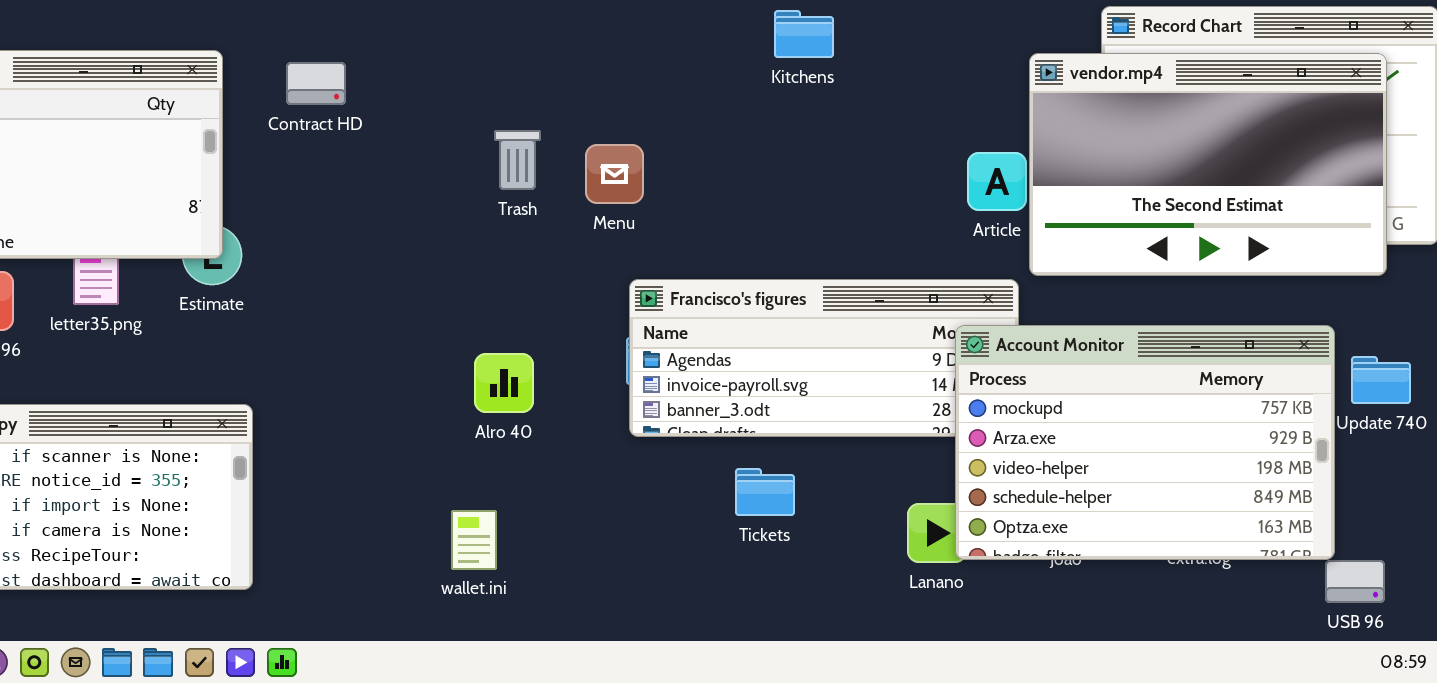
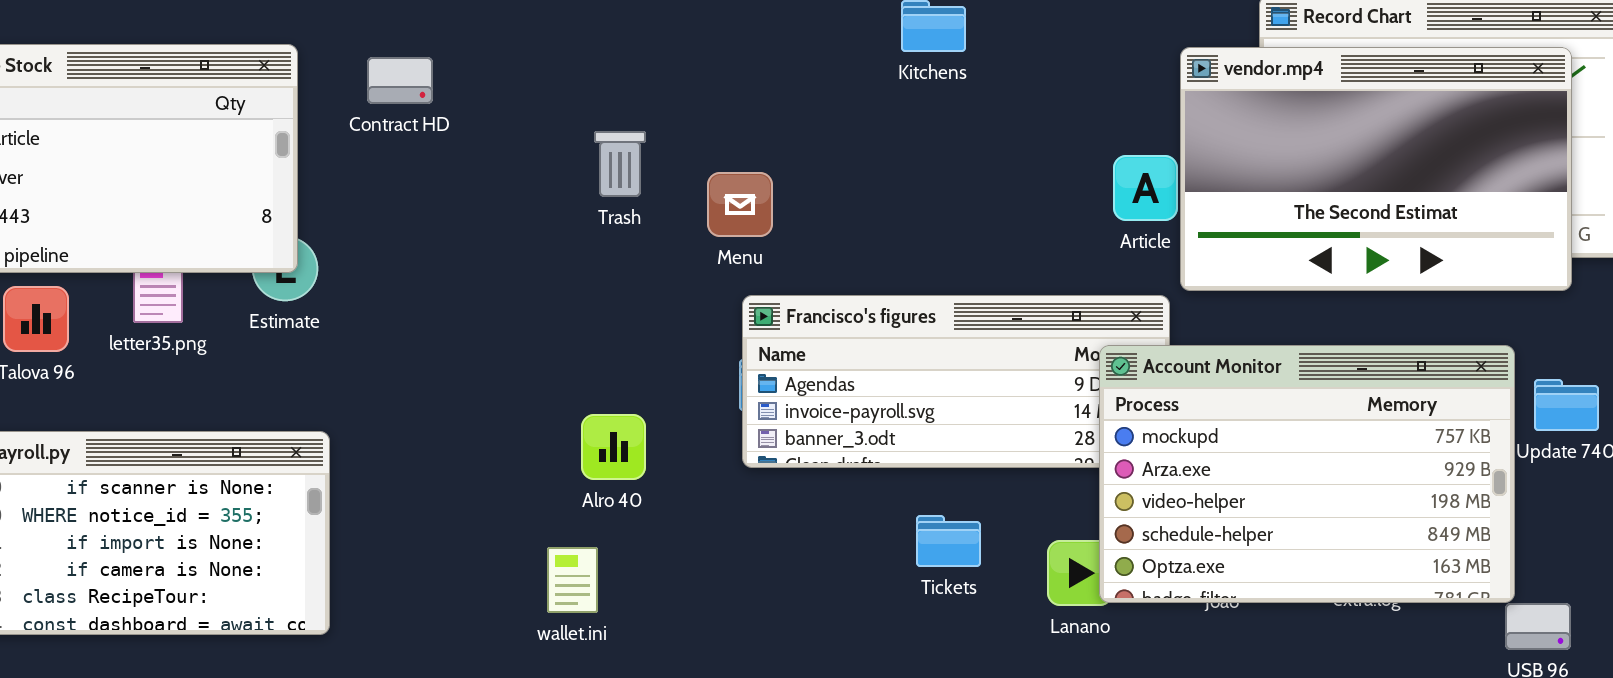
Menu: [585,144,644,204] -> [707,172,773,237], moved
Alro 40: [474,353,534,413] -> [581,414,646,480], moved
Tickets: [735,468,795,516] -> [916,515,981,567], moved

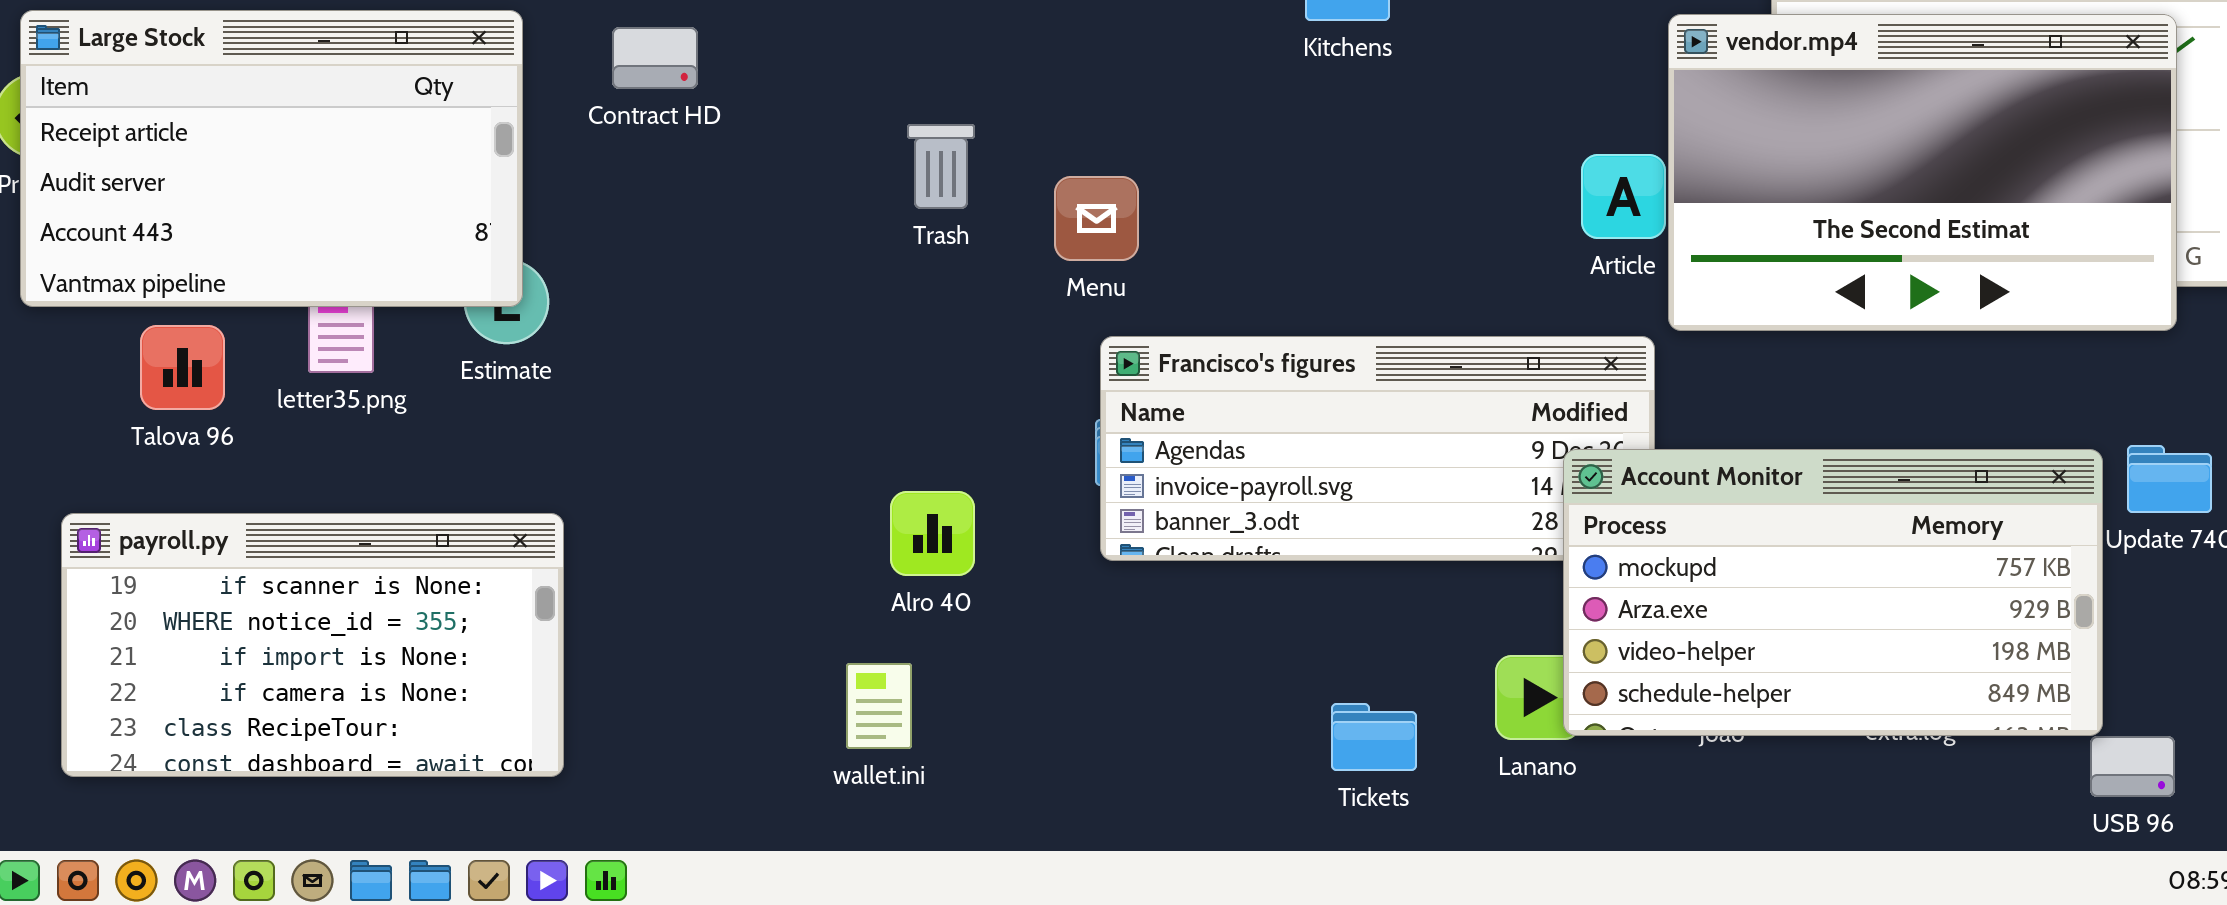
Account Monitor: [1099,345,1515,603] -> [1563,449,2103,736], resized
Tickets: [916,515,981,567] -> [1331,703,1417,771], moved

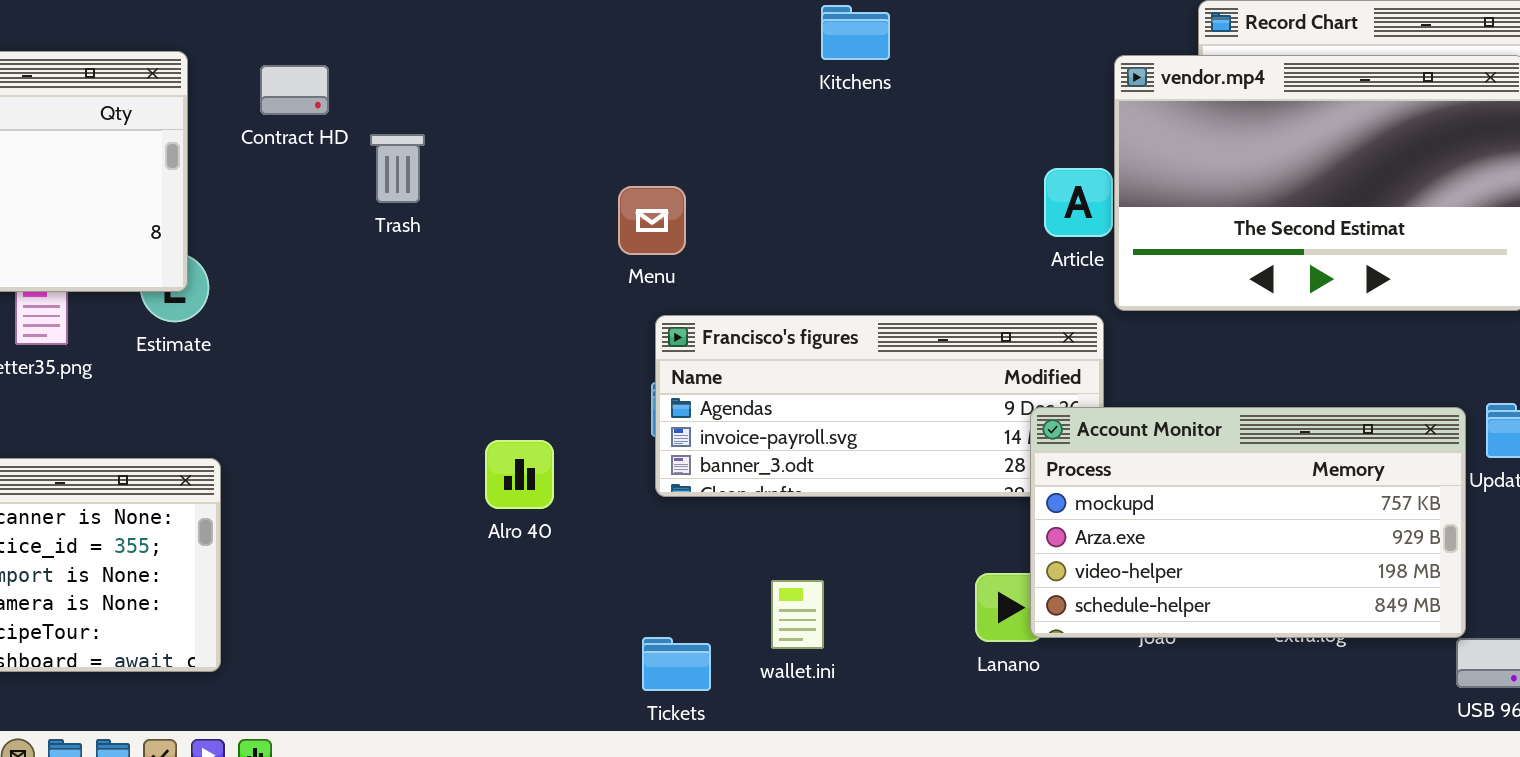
Trash: [907,124,975,209] -> [370,134,425,203], moved
wallet.ini: [846,663,912,749] -> [771,580,824,649], moved
Tickets: [1331,703,1417,771] -> [642,637,711,691], moved

